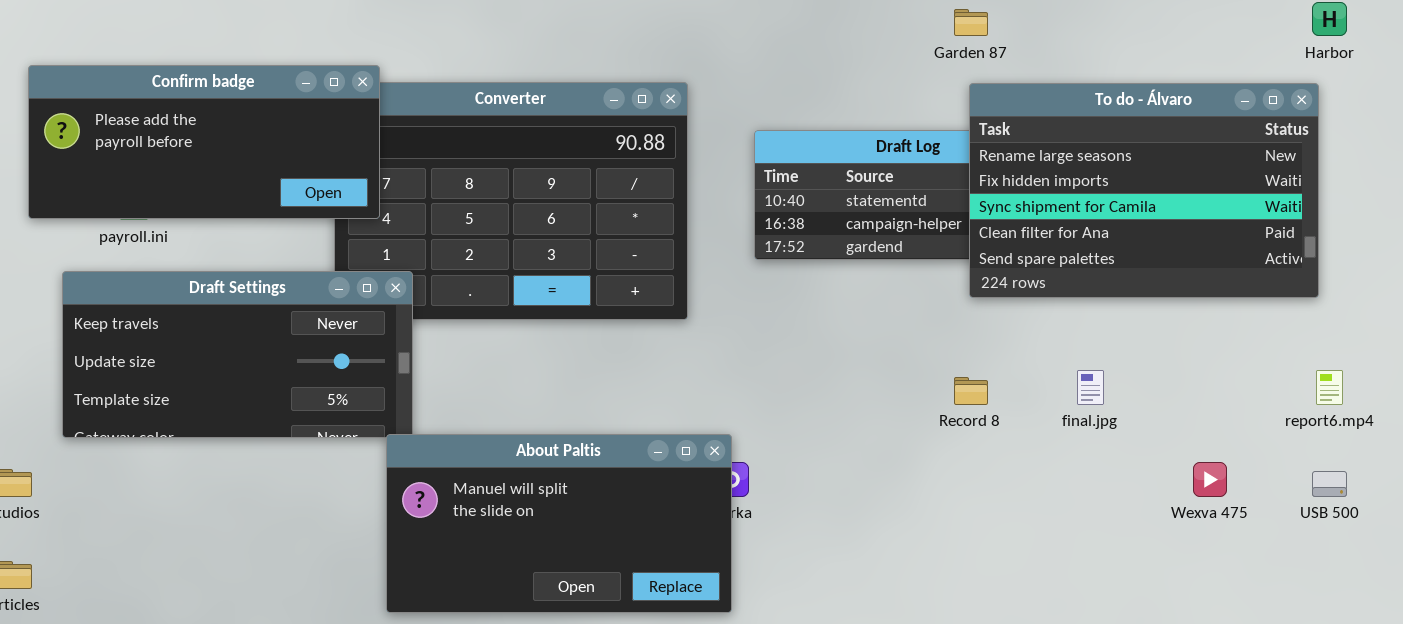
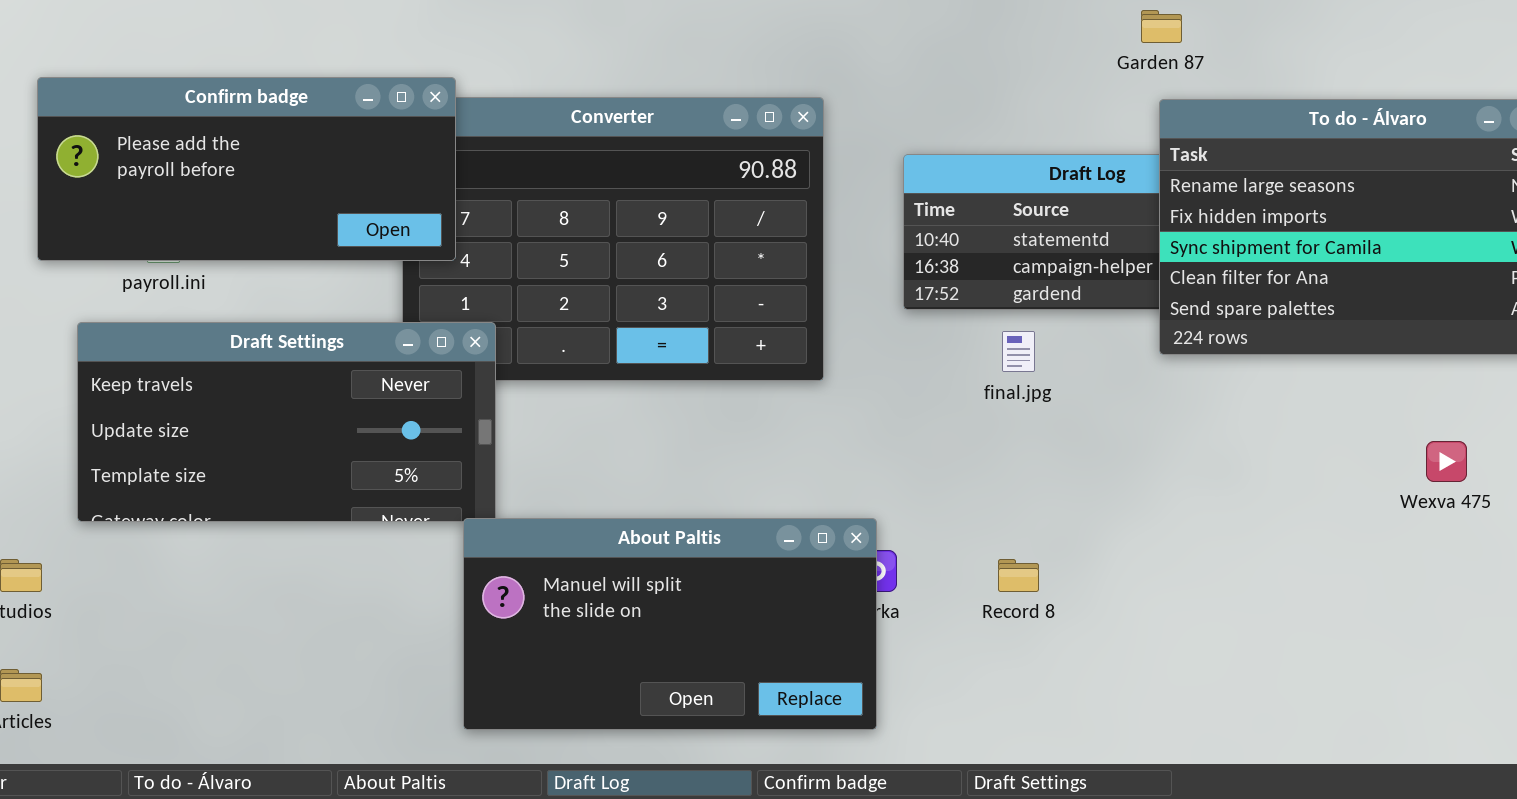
final.jpg: [1077,370,1104,405] -> [1002,331,1035,372], moved
Record 8: [954,377,988,405] -> [998,559,1039,592], moved
Wexva 475: [1193,462,1227,497] -> [1426,441,1467,482], moved

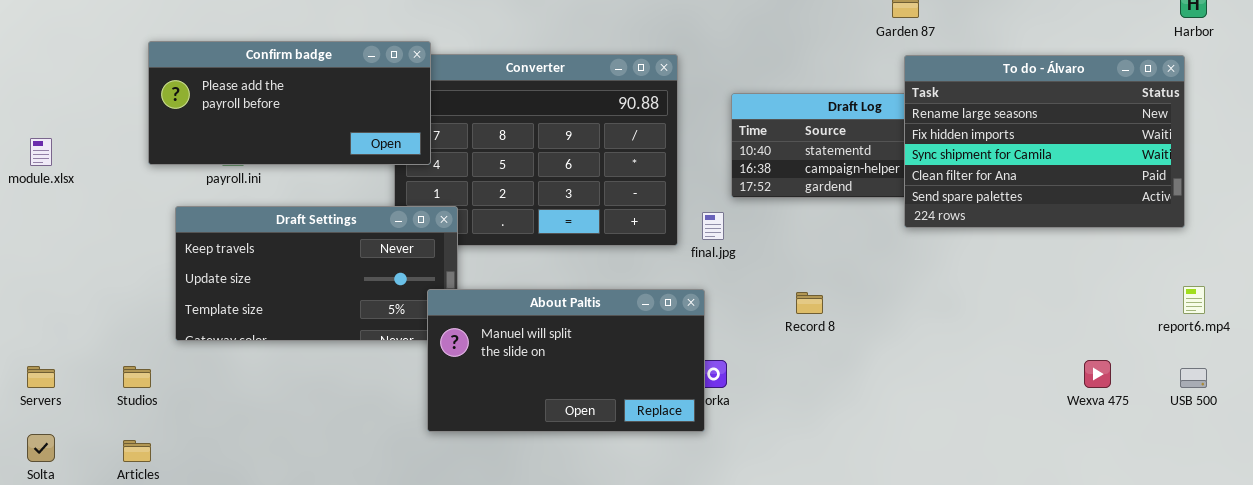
final.jpg: [1002,331,1035,372] -> [702,212,724,240], moved
Wexva 475: [1426,441,1467,482] -> [1084,360,1111,388], moved
About Paltis: [463,518,877,730] -> [427,289,705,432], moved
Record 8: [998,559,1039,592] -> [796,292,823,314], moved

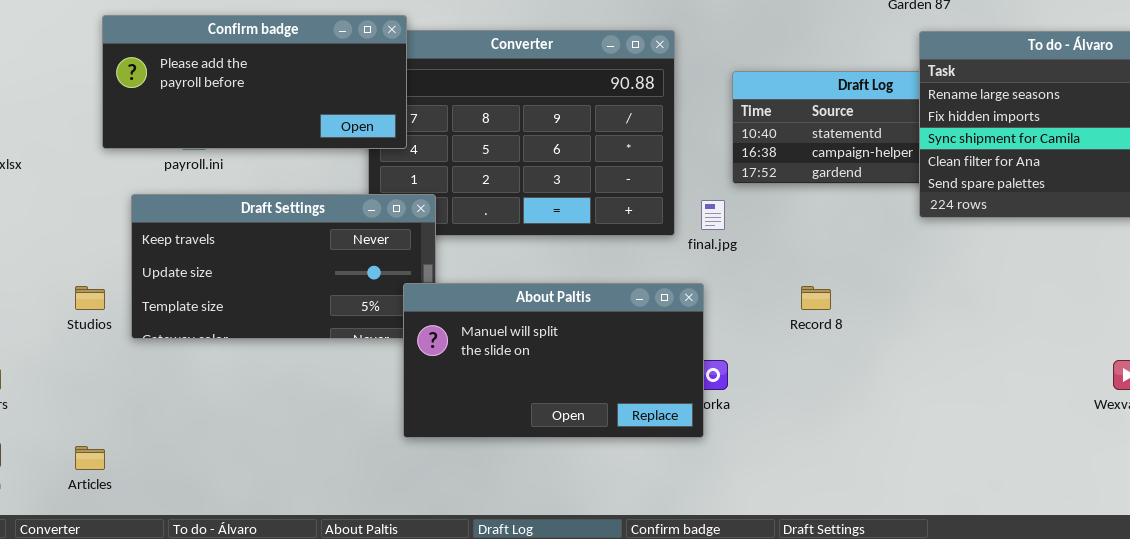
Studios: [123,366,151,388] -> [75,286,105,310], moved

